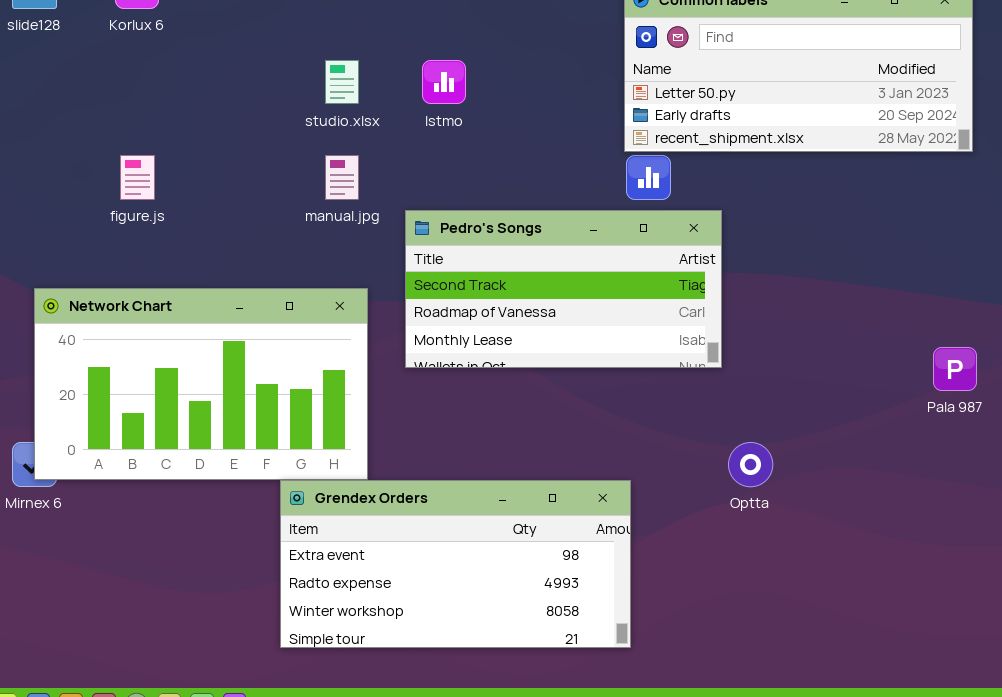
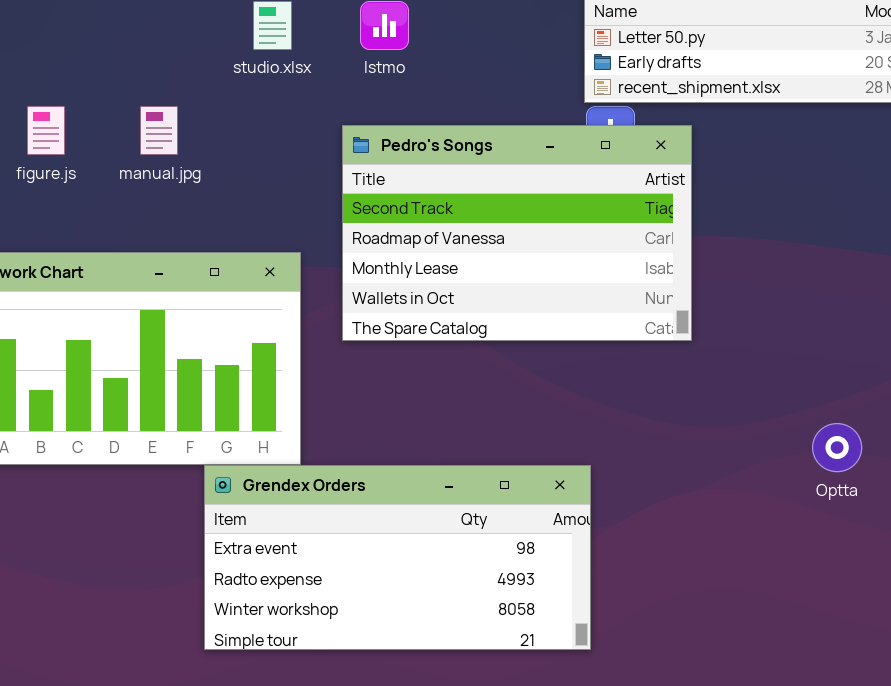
manual.jpg: [325,155,359,200] -> [140,106,178,155], moved
Pedro's Songs: [405,210,722,368] -> [342,125,692,341], resized
Optta: [728,442,773,487] -> [812,423,862,472], moved

